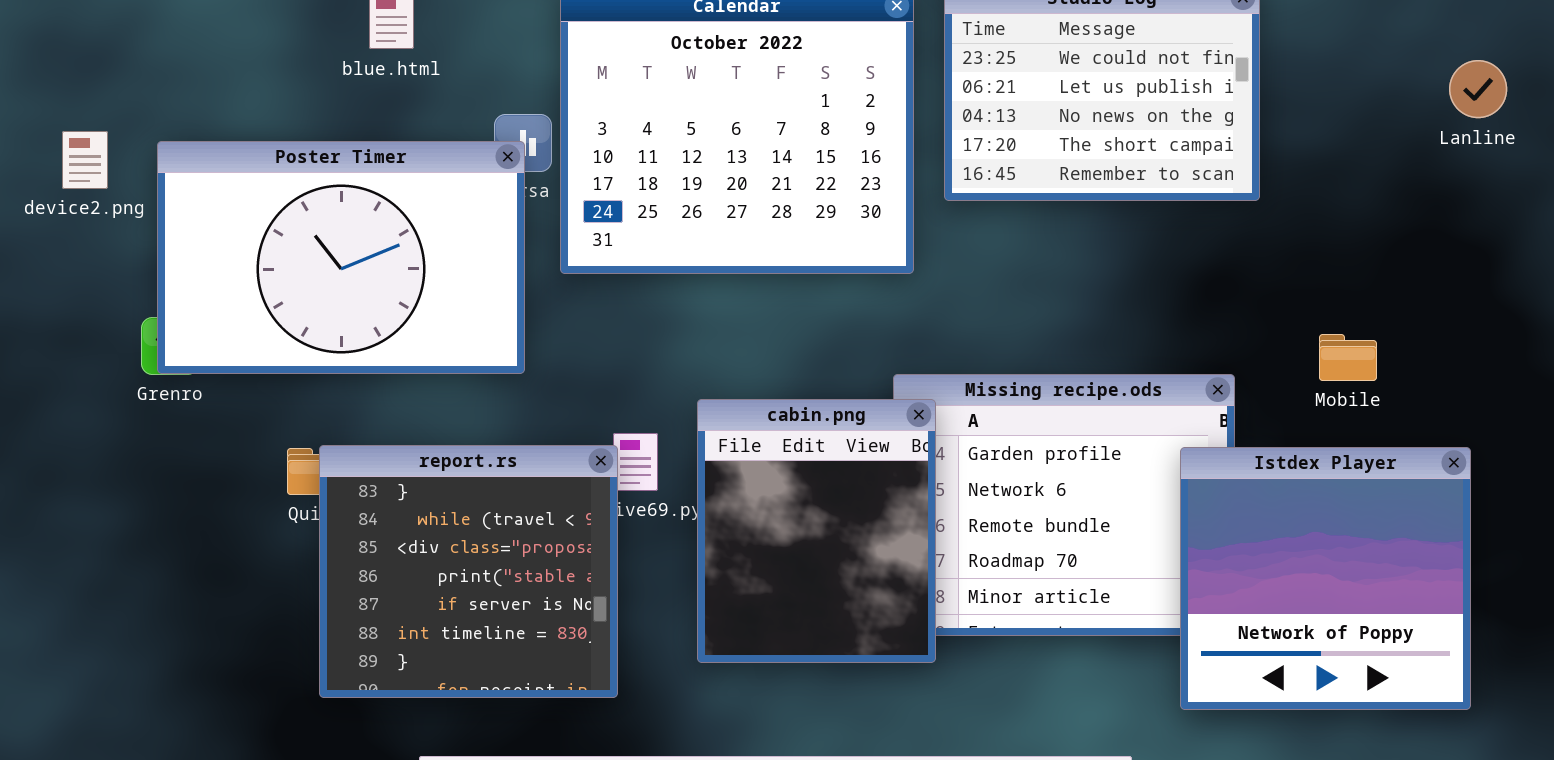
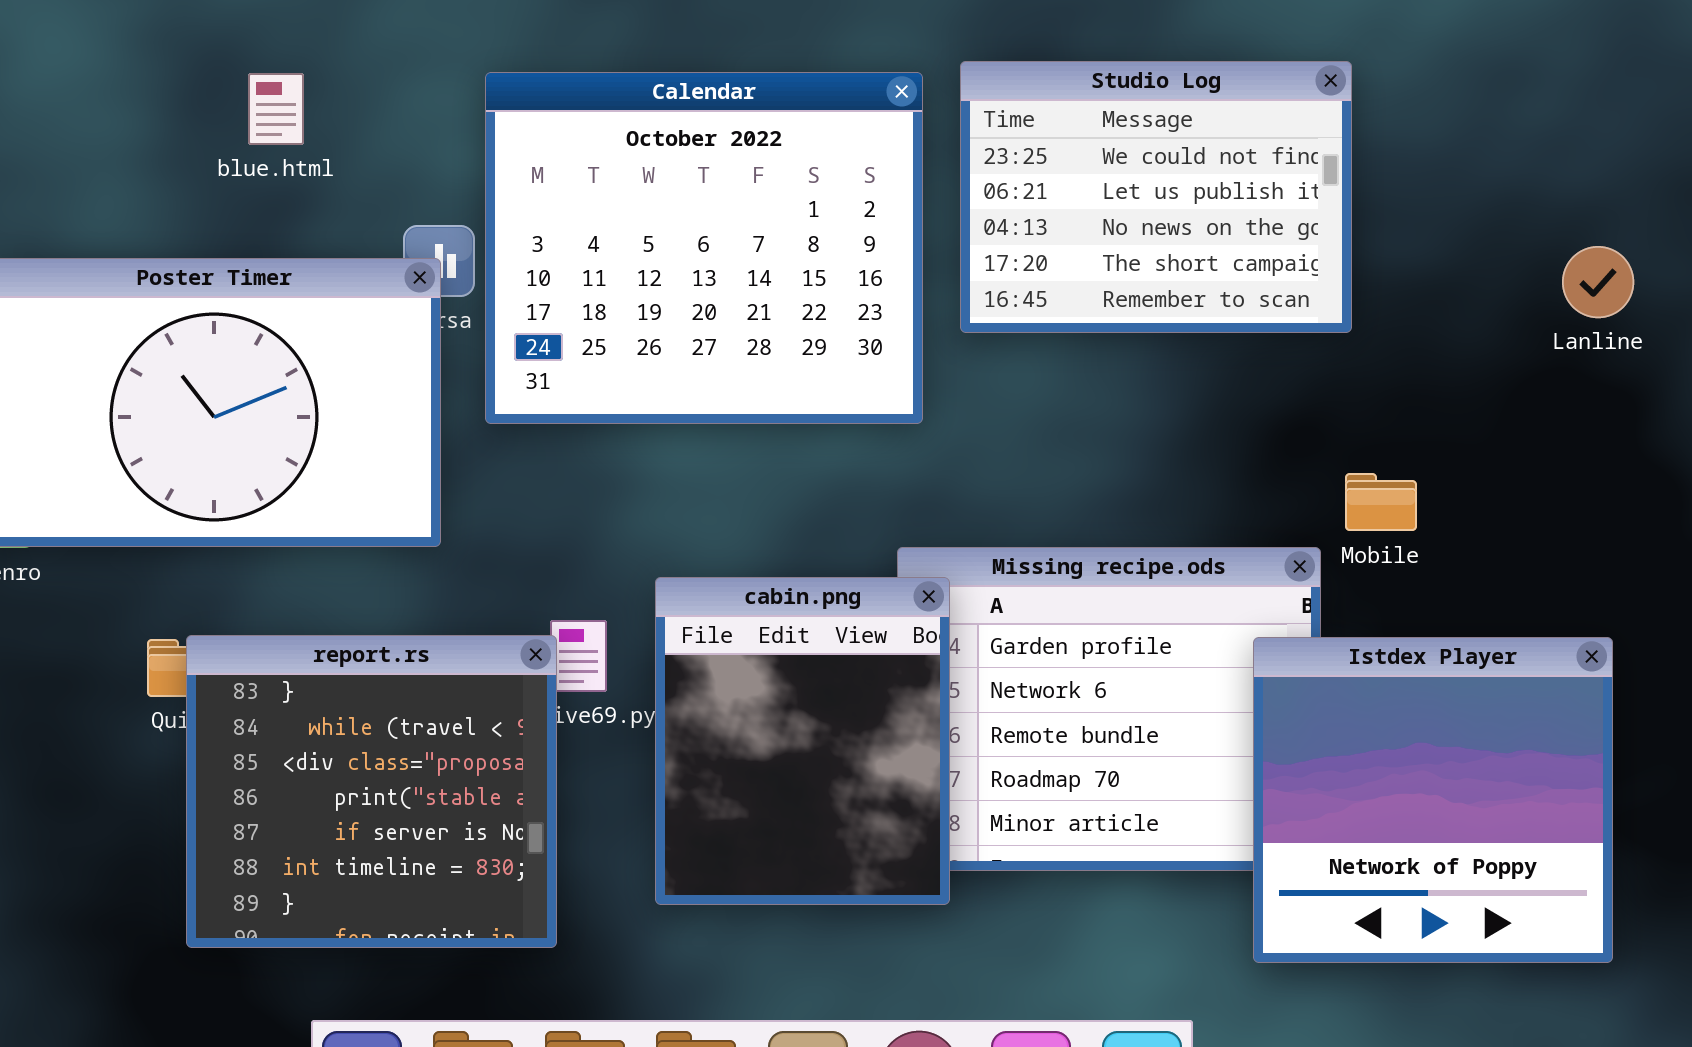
Lanline: [1449,60,1507,118] -> [1562,246,1634,318], moved
Mobile: [1319,334,1377,381] -> [1345,473,1417,531], moved

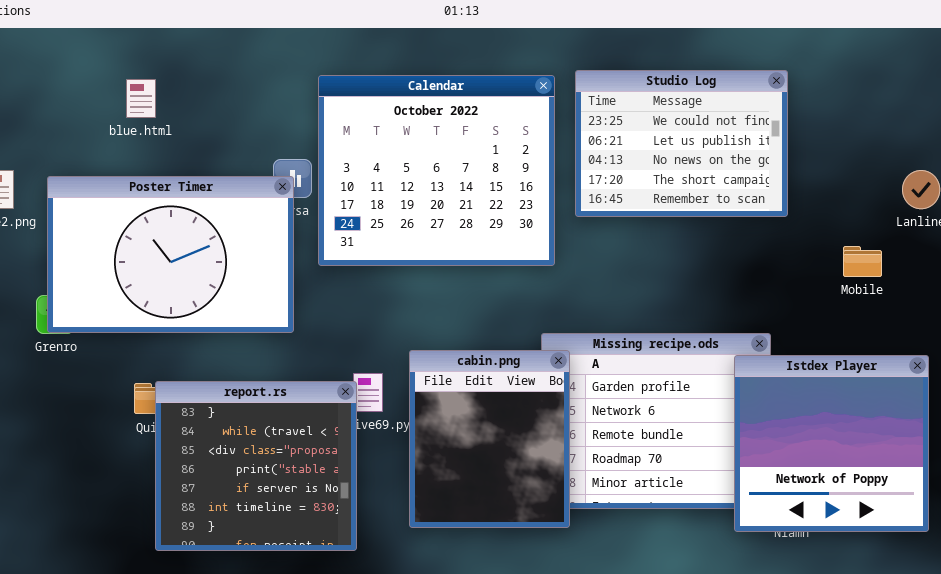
blue.html: [248,73,304,145] -> [126,79,156,118], moved
Mobile: [1345,473,1417,531] -> [843,246,882,277], moved
Istdex Player: [1253,637,1613,963] -> [734,355,929,532], moved

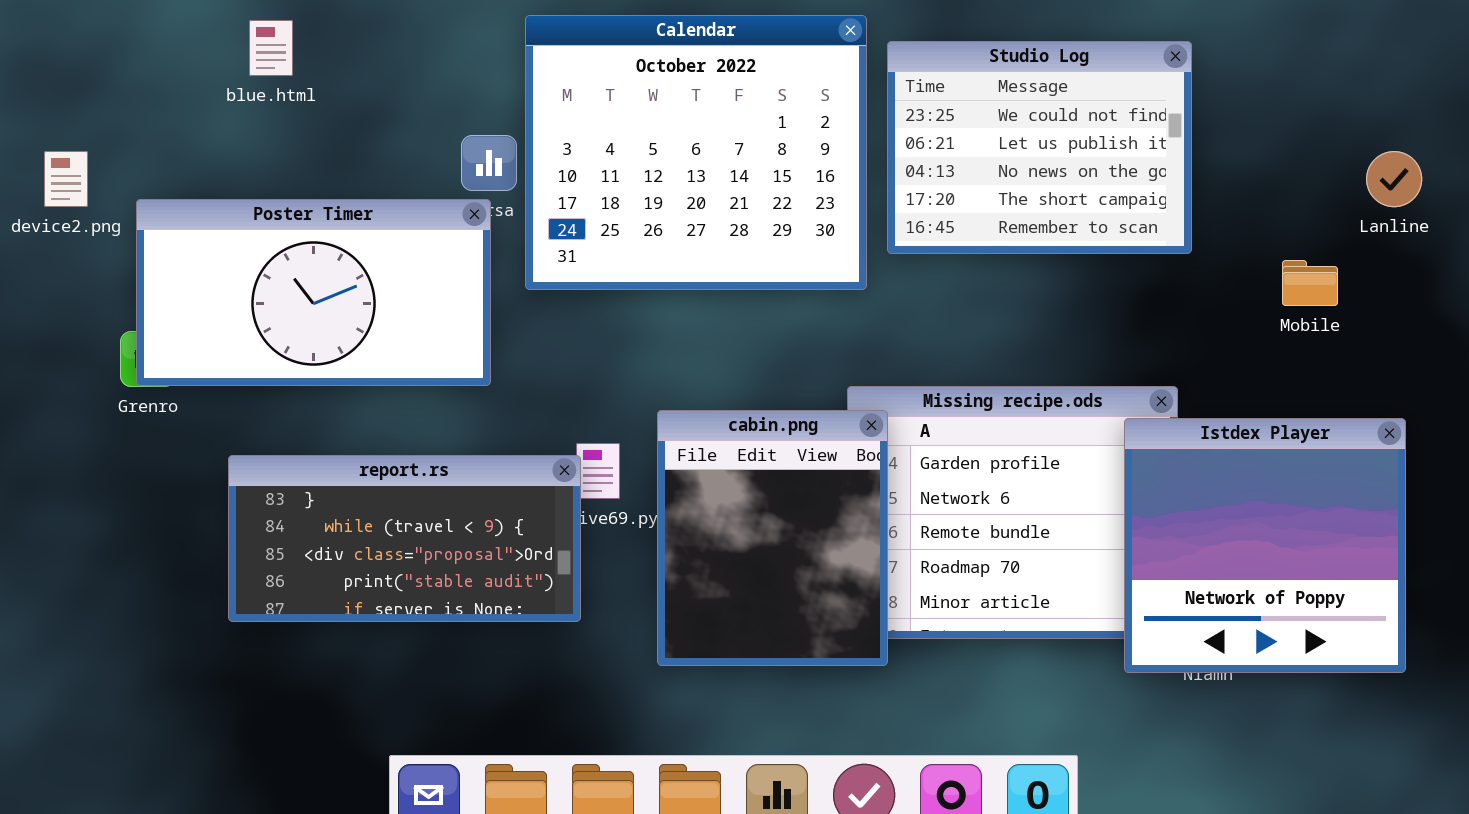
Studio Log: [575,70,788,217] -> [887,41,1192,254], moved
Poster Timer: [47,176,294,333] -> [136,199,491,386], resized
report.rs: [155,381,357,551] -> [228,455,581,622], resized

